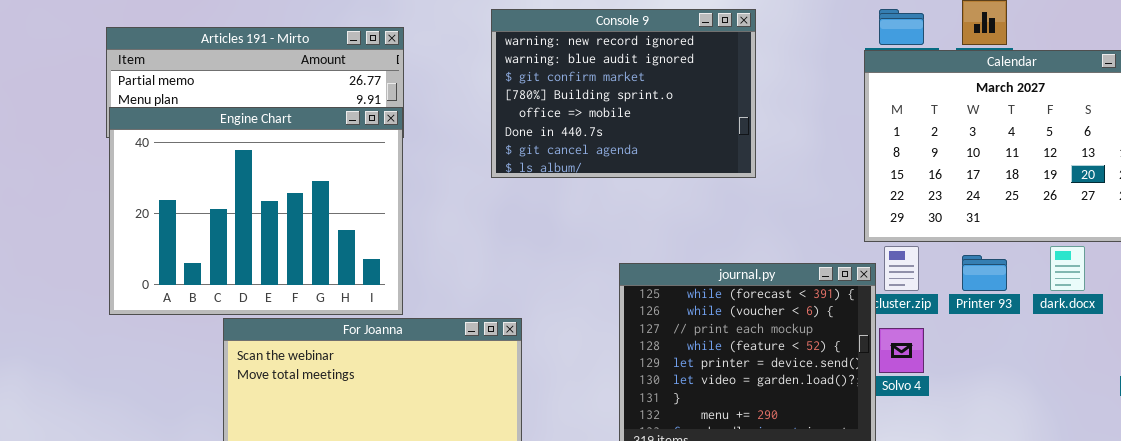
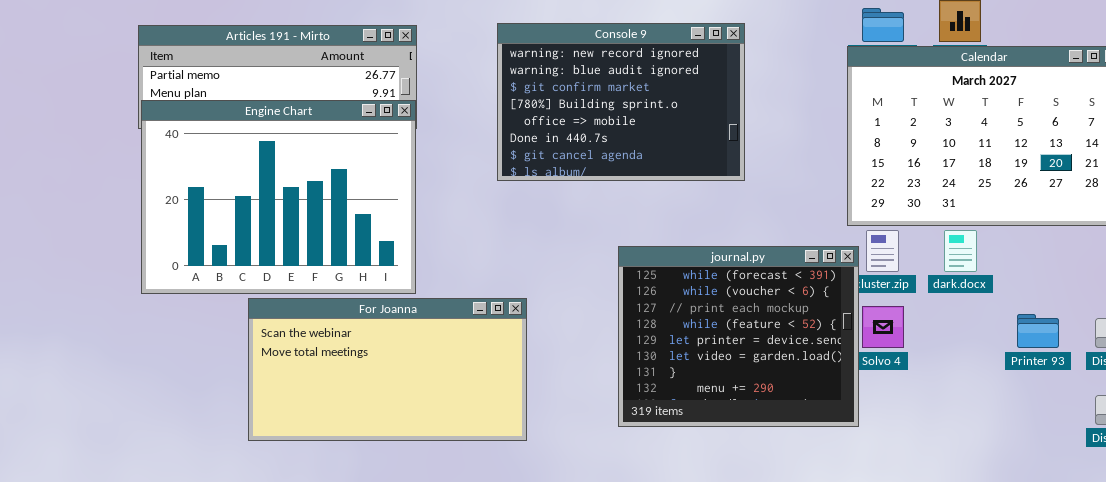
Console 9: [491,9,756,178] -> [497,23,745,181], moved
dark.docx: [1050,246,1085,291] -> [944,230,977,272], moved
Printer 93: [962,255,1007,291] -> [1017,314,1059,348], moved

